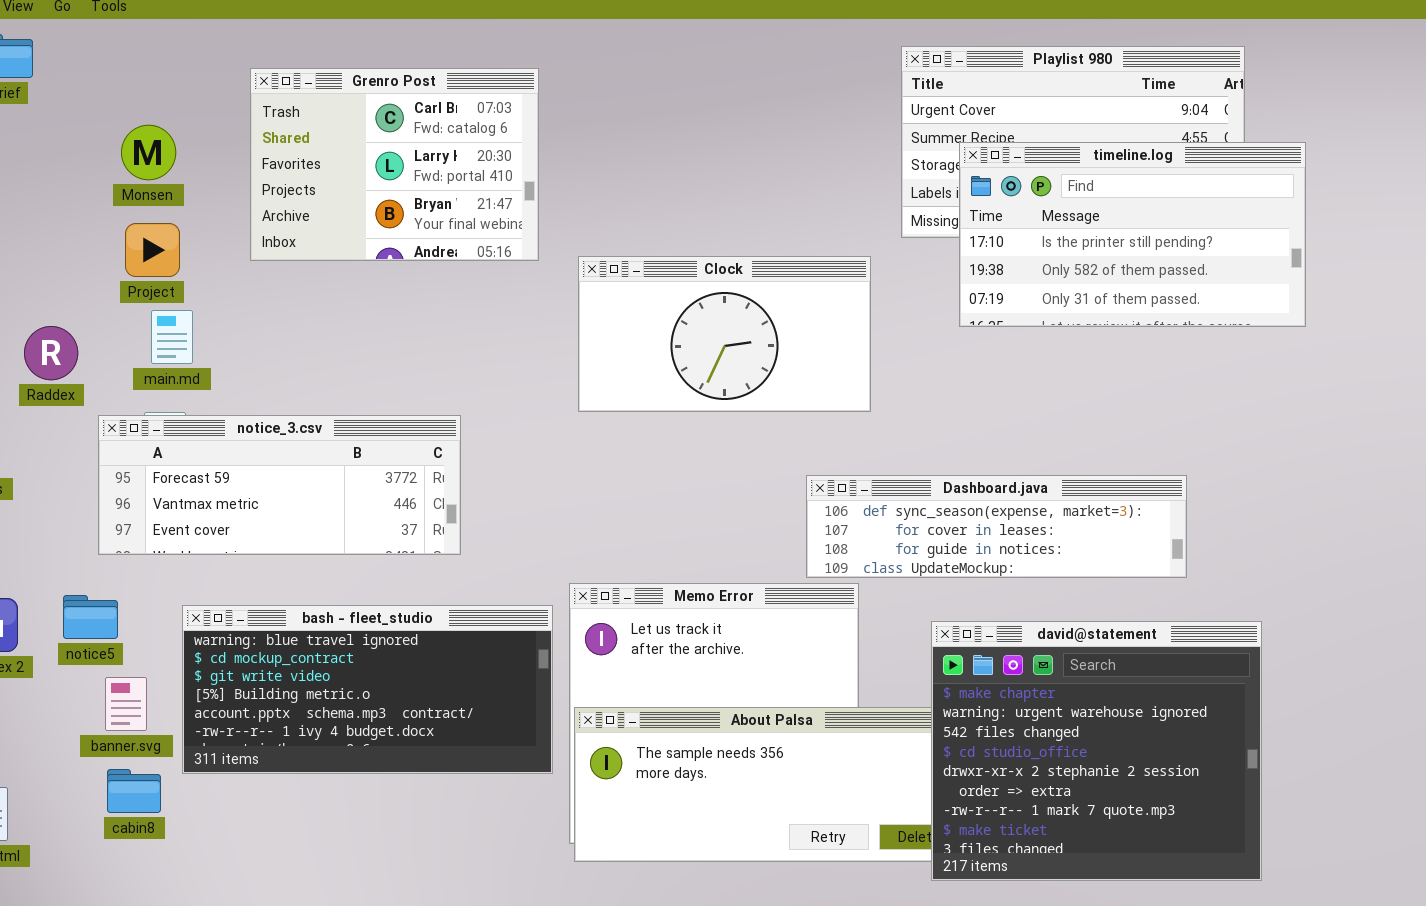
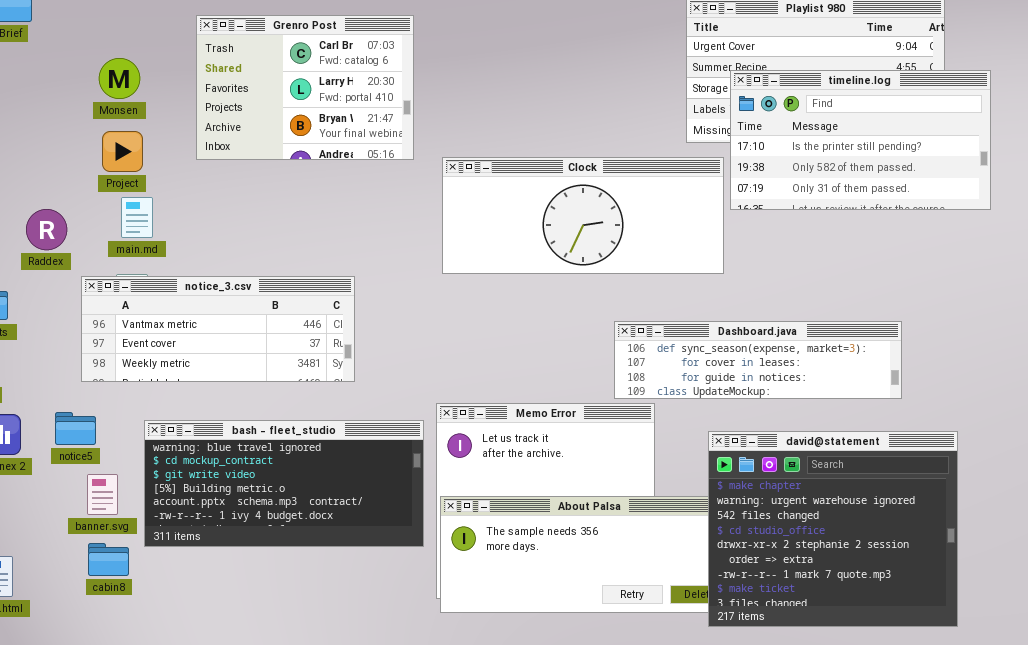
Clock: [578,256,871,412] -> [442,157,724,274], resized
notice_3.csv: [98,415,461,555] -> [81,276,355,382], scrolled down 1 row

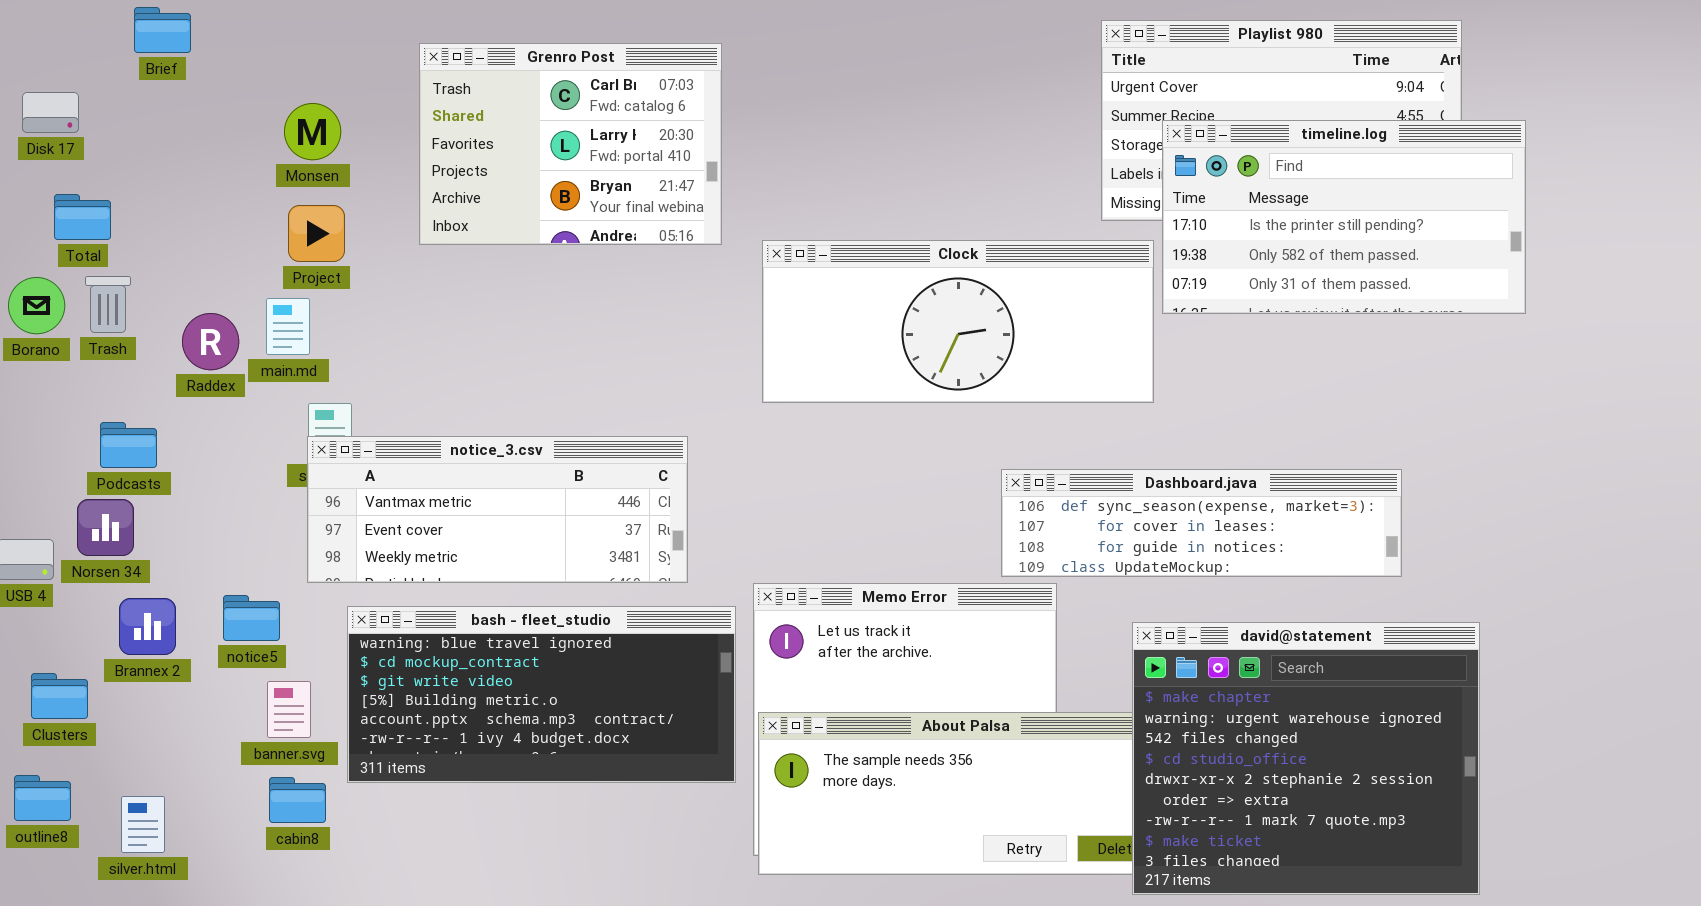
main.md: [121,197,153,238] -> [266,298,310,355], moved
notice_3.csv: [81,276,355,382] -> [307,436,688,583], moved

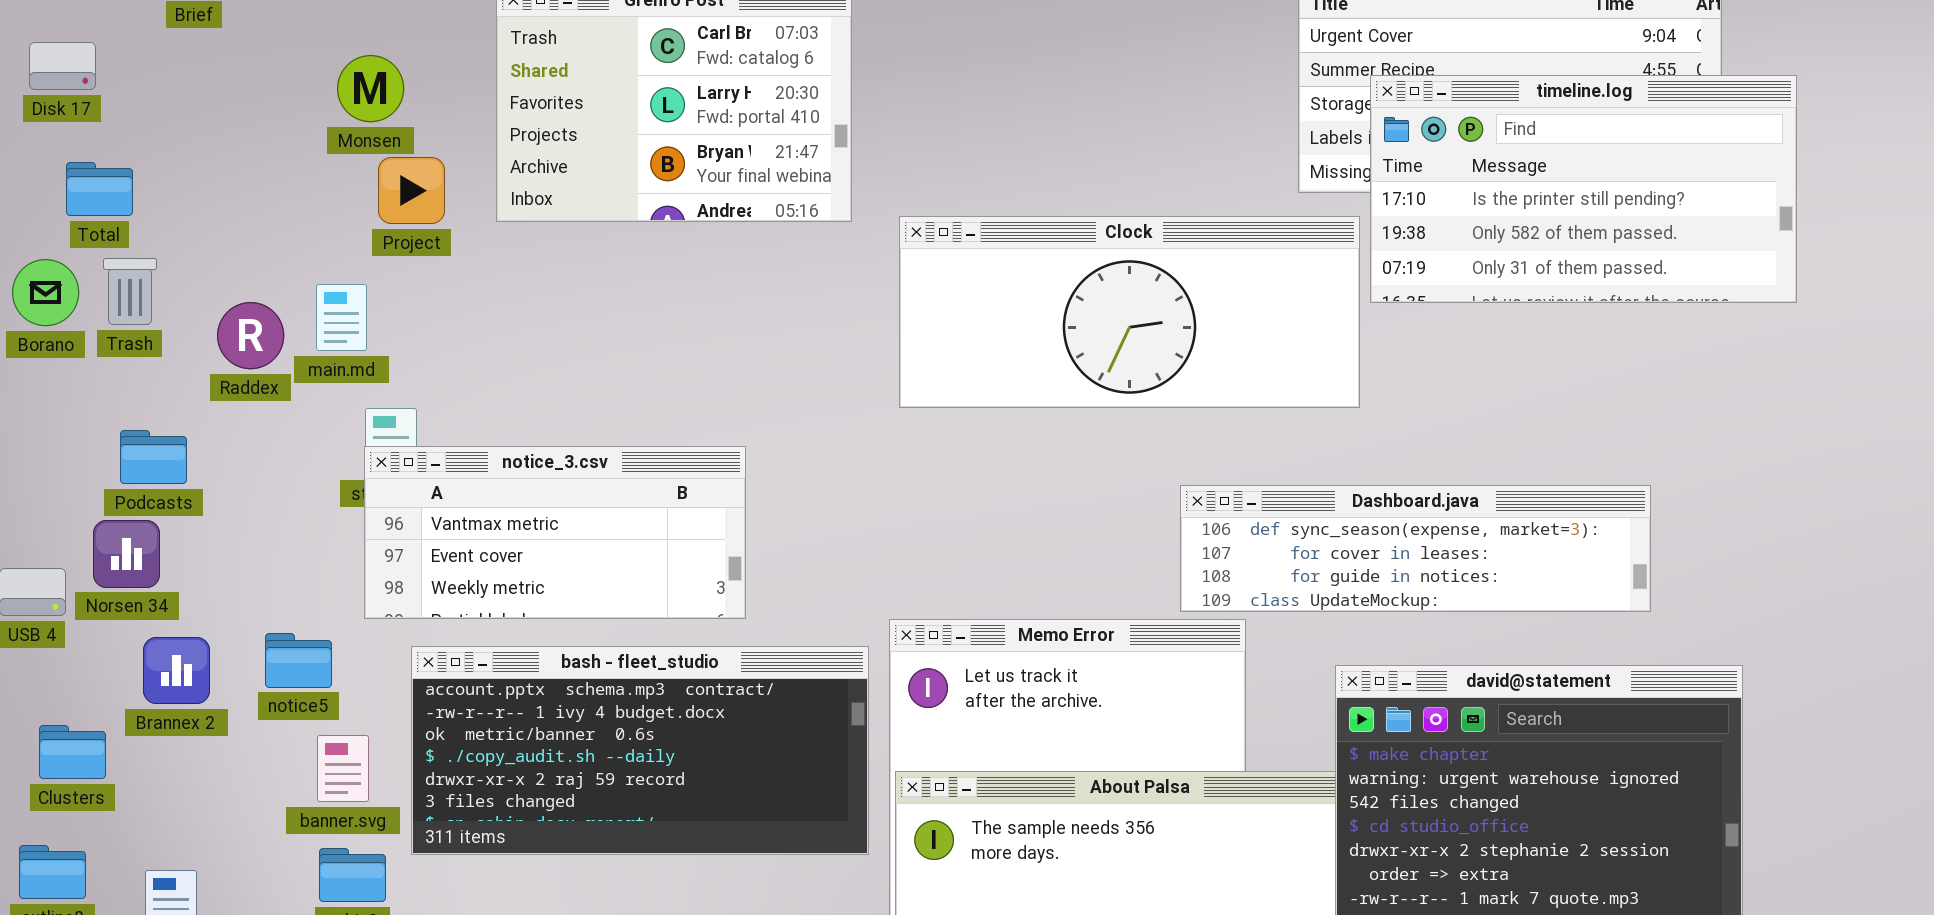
Project: [288,205,345,262] -> [378,157,445,224], moved
notice_3.csv: [307,436,688,583] -> [364,446,746,619], resized
bash - fleet_studio: [347,606,736,783] -> [411,646,869,855], scrolled down 4 rows

